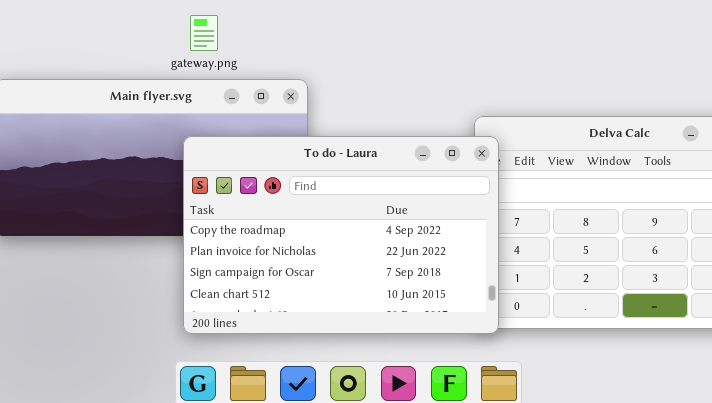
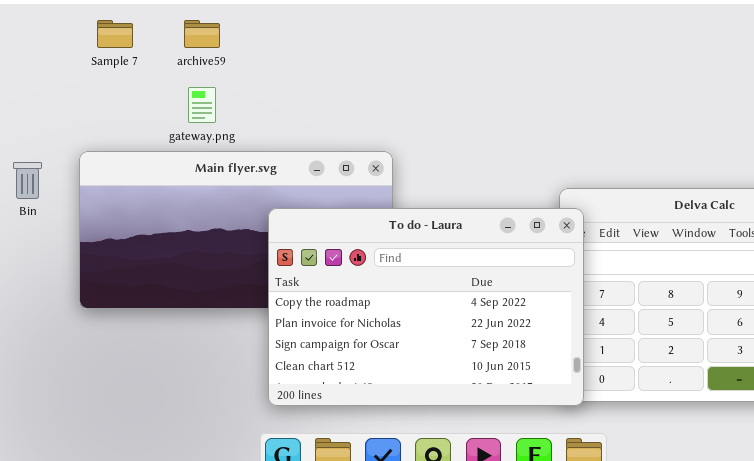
gateway.png: [190,15,218,51] -> [188,87,216,123], moved

